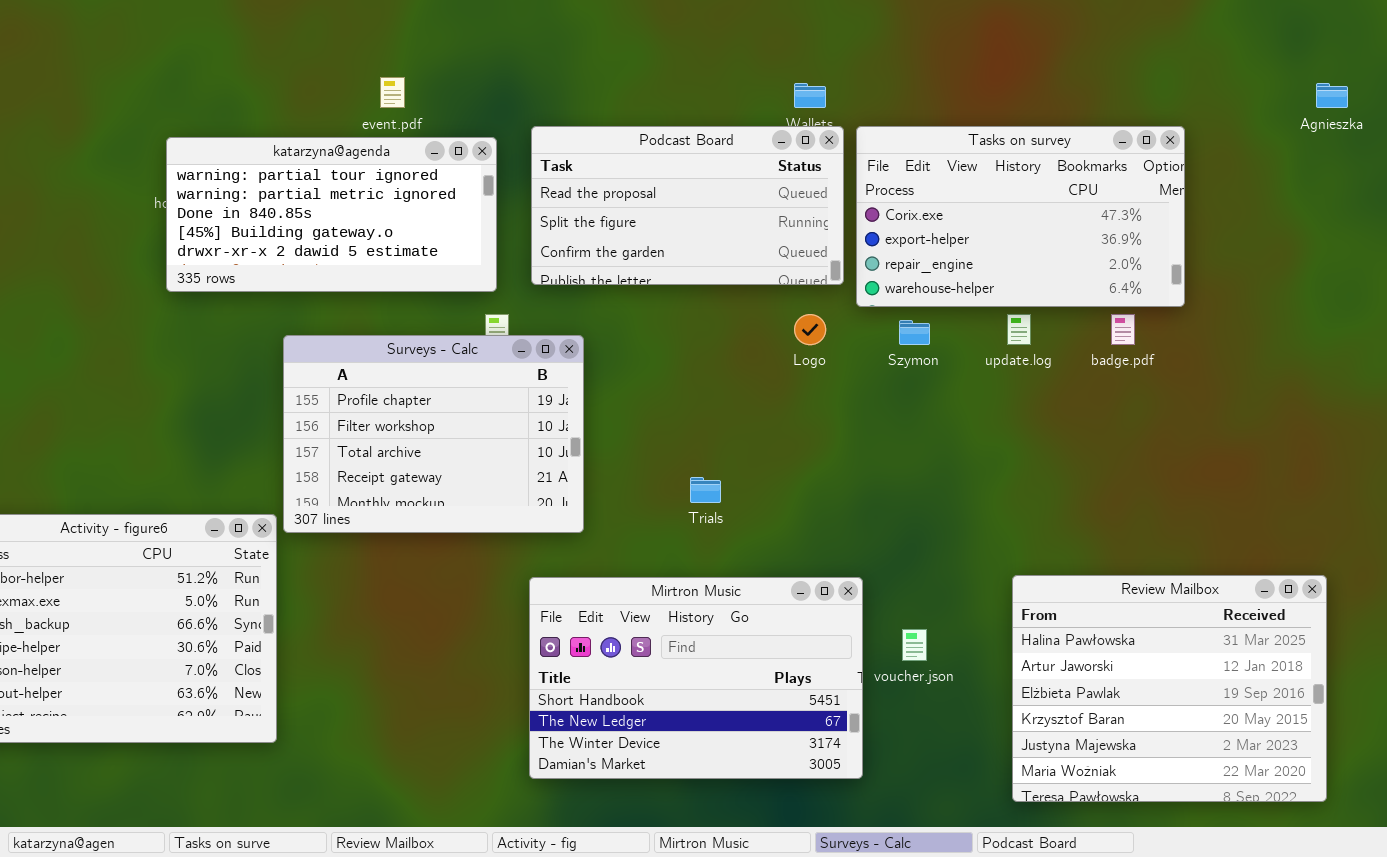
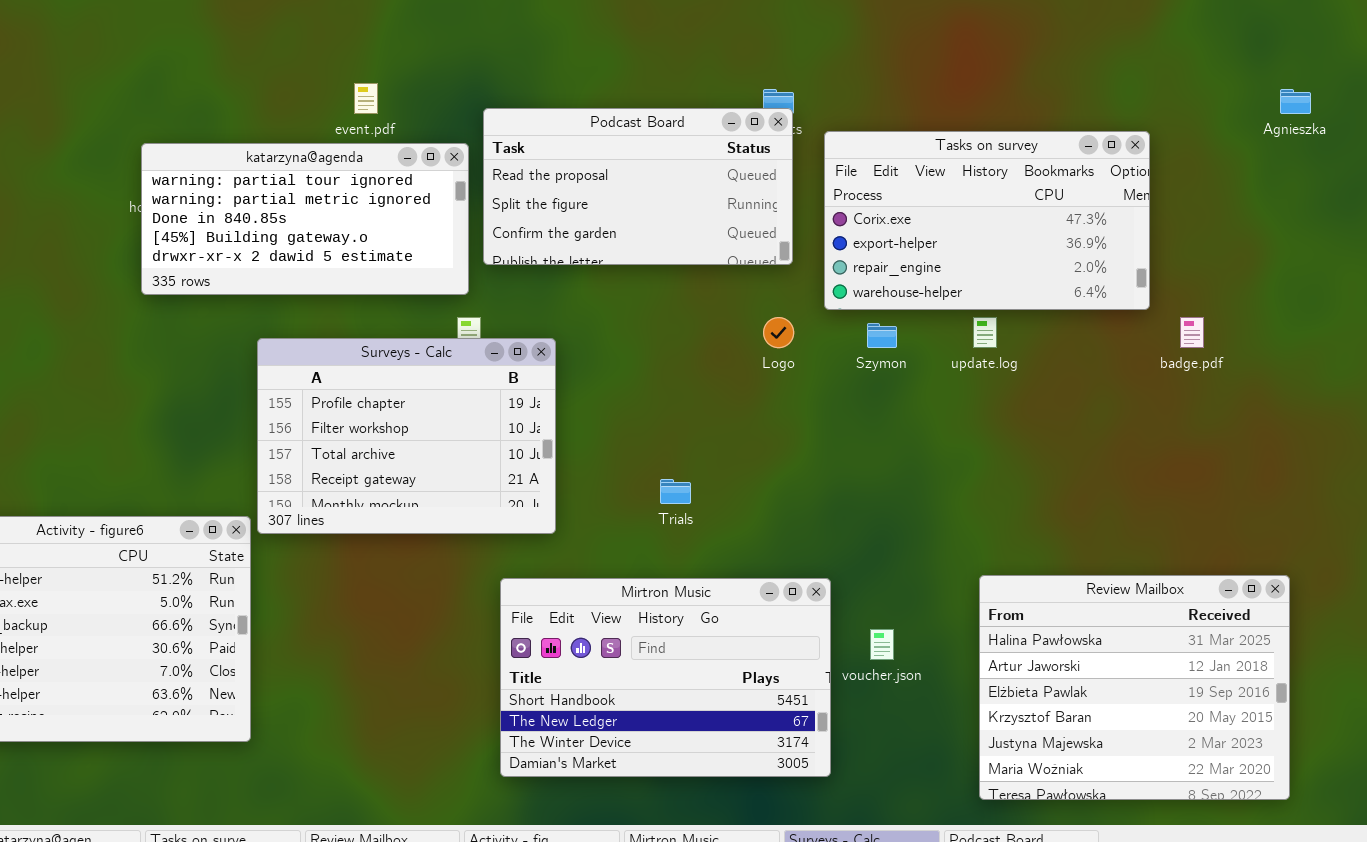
Podcast Board: [531,126,844,285] -> [483,108,793,265], moved
badge.pdf: [1111,314,1135,345] -> [1180,317,1204,348], moved

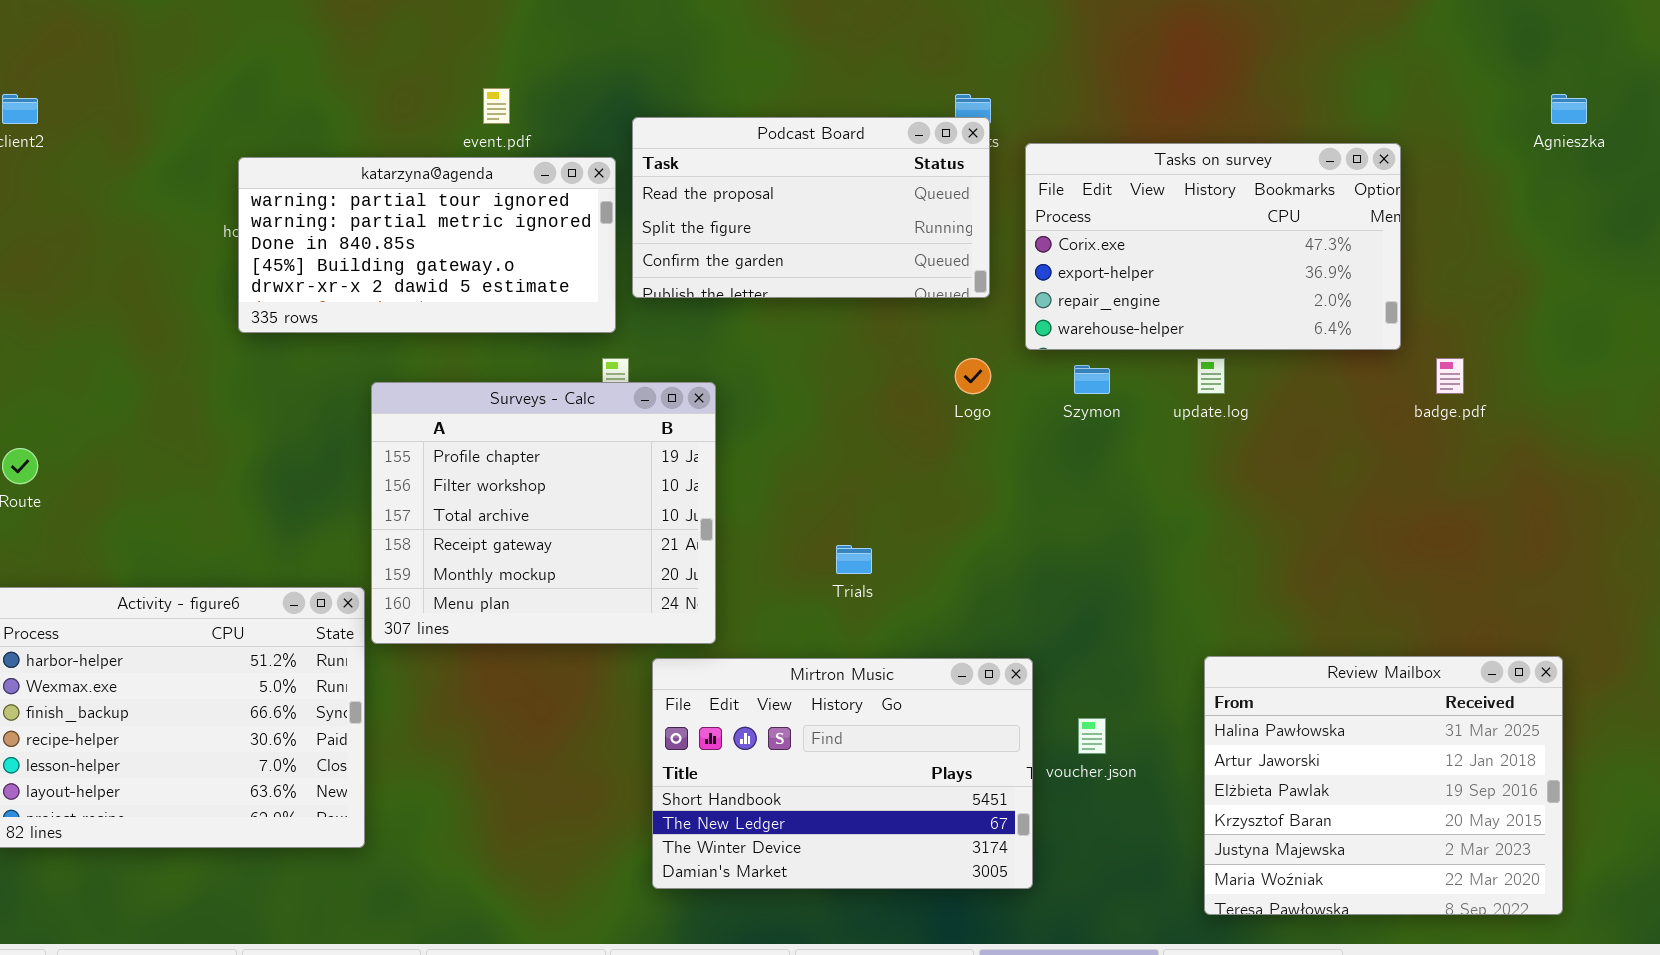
Surveys - Calc: [257,338,556,534] -> [371,382,716,644], resized

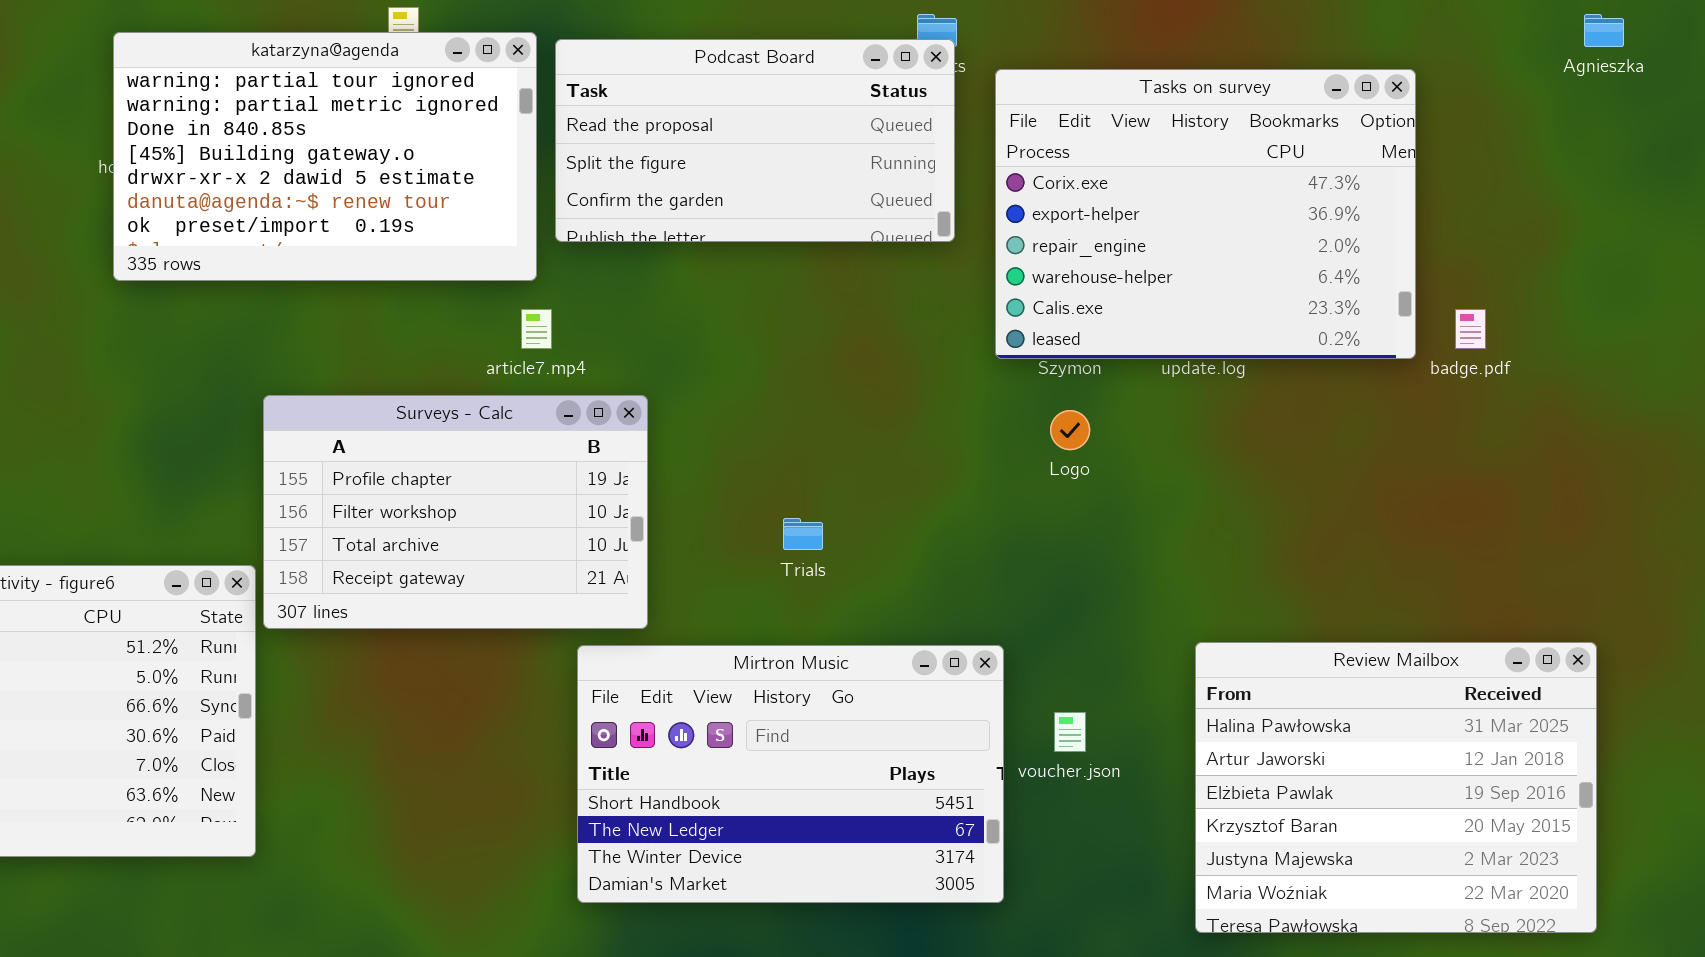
Tasks on survey: [1025,143,1401,350] -> [995,69,1416,359], resized
katarzyna@agenda: [238,157,616,333] -> [113,32,537,281], resized
Logo: [955,358,991,394] -> [1050,410,1090,450], moved
Surveys - Calc: [371,382,716,644] -> [263,395,648,629], resized

